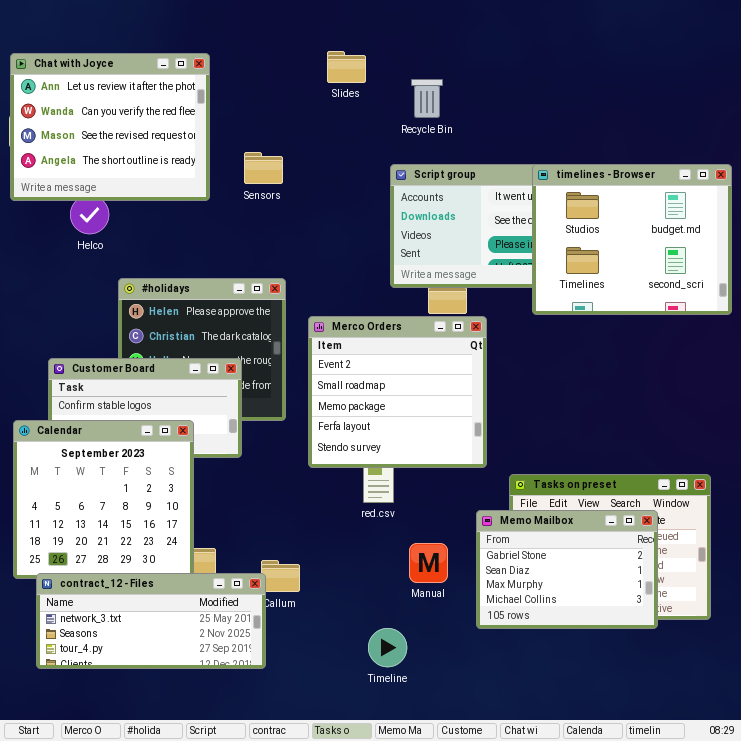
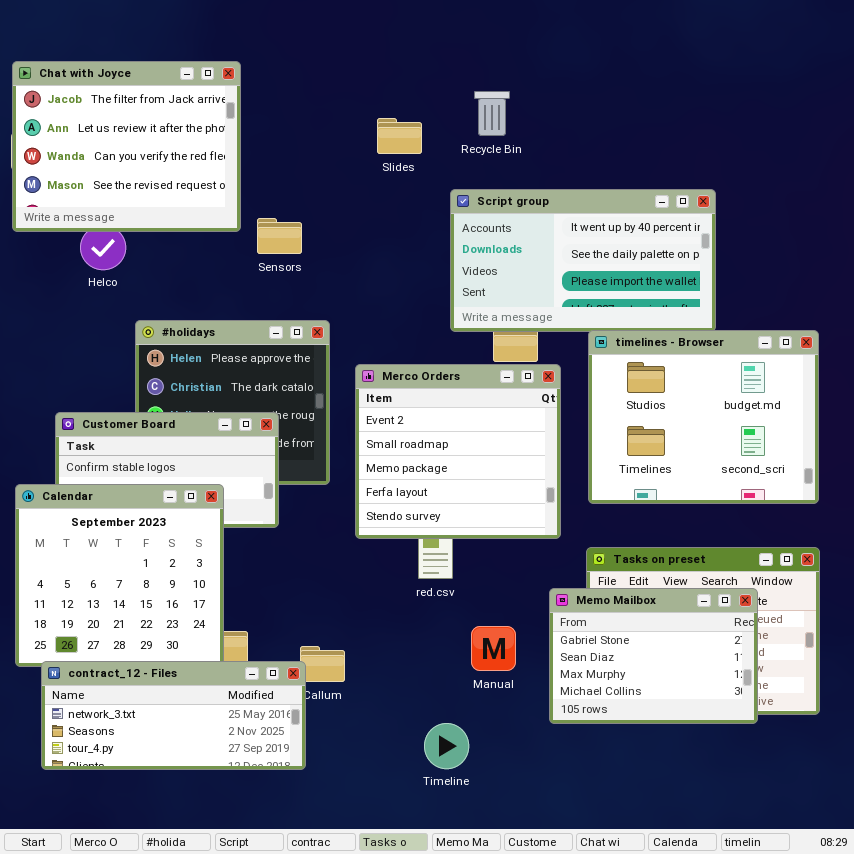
Slides: [327,51,366,83] -> [377,118,422,154], moved
Chat with Joyce: [10,53,210,201] -> [12,61,241,232], scrolled up 1 row
Sensors: [244,152,283,184] -> [257,218,302,254], moved
timelines - Browser: [532,164,732,315] -> [588,330,819,504], moved

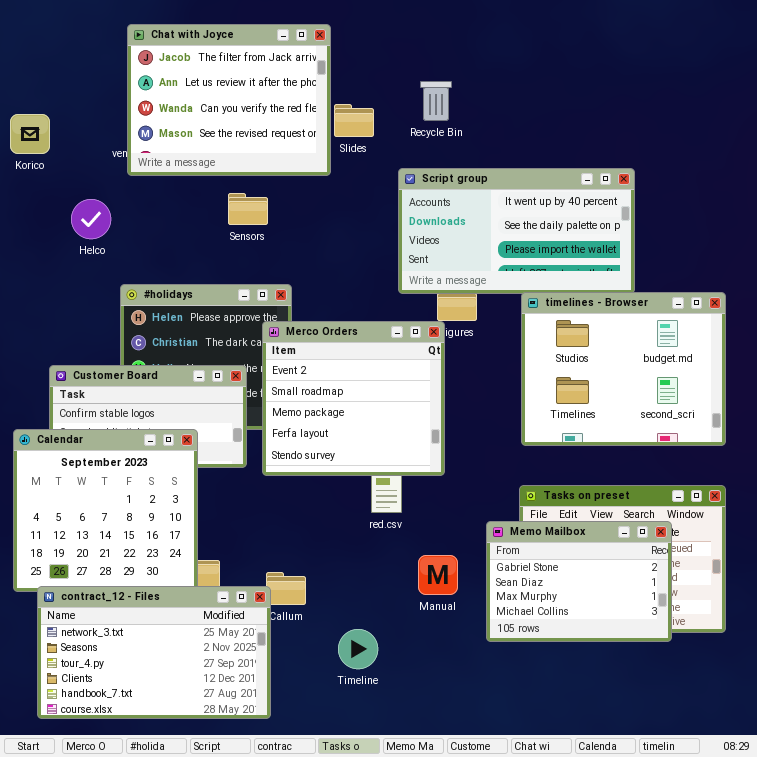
Chat with Joyce: [12,61,241,232] -> [127,24,331,176], moved
Merco Orders: [355,364,561,539] -> [262,321,445,476], moved
contract_12 - Files: [41,661,306,770] -> [37,586,271,719], resized
Timeline: [424,723,469,769] -> [338,629,378,669], moved

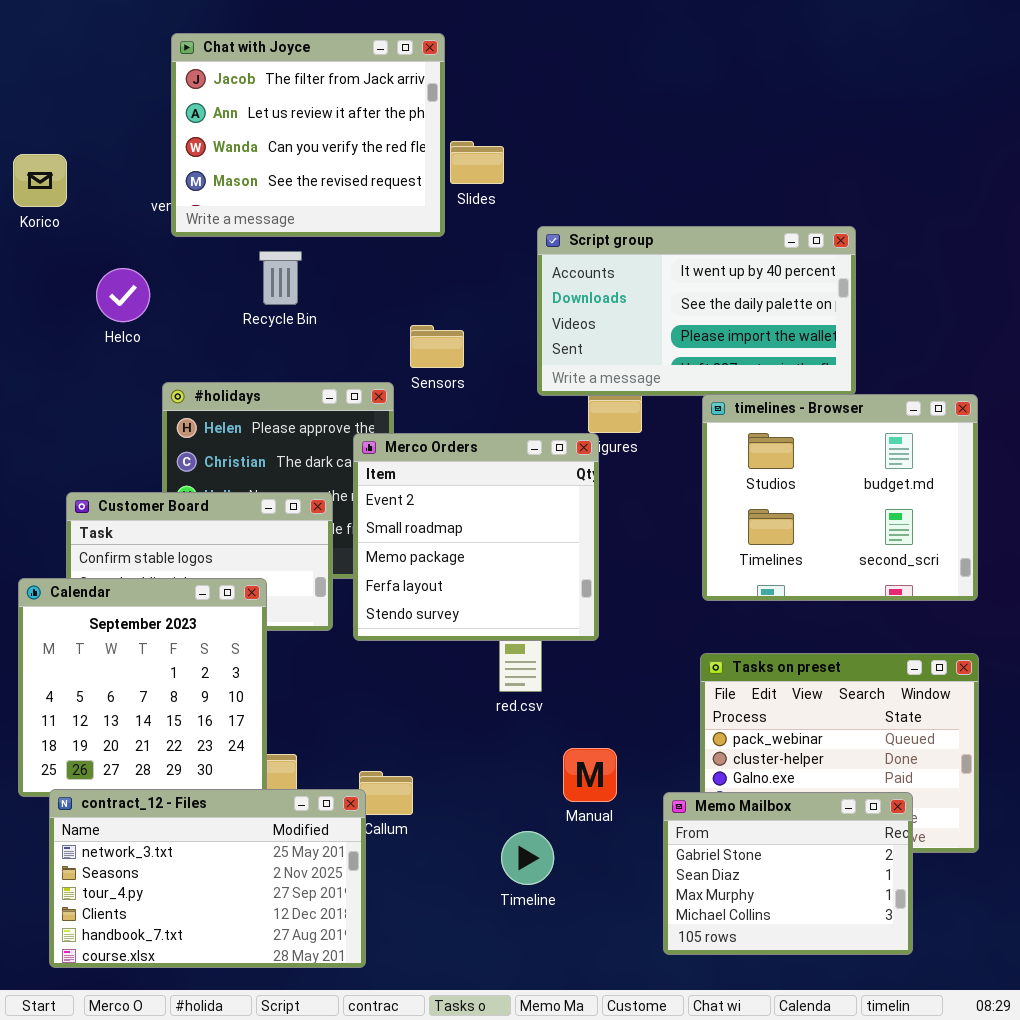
Recycle Bin: [420,81,452,121] -> [259,251,302,305], moved
Sensors: [228,193,268,225] -> [410,325,464,368], moved
Memo Mailbox: [486,521,672,642] -> [663,792,913,955], moved
Timeline: [338,629,378,669] -> [501,831,554,885], moved

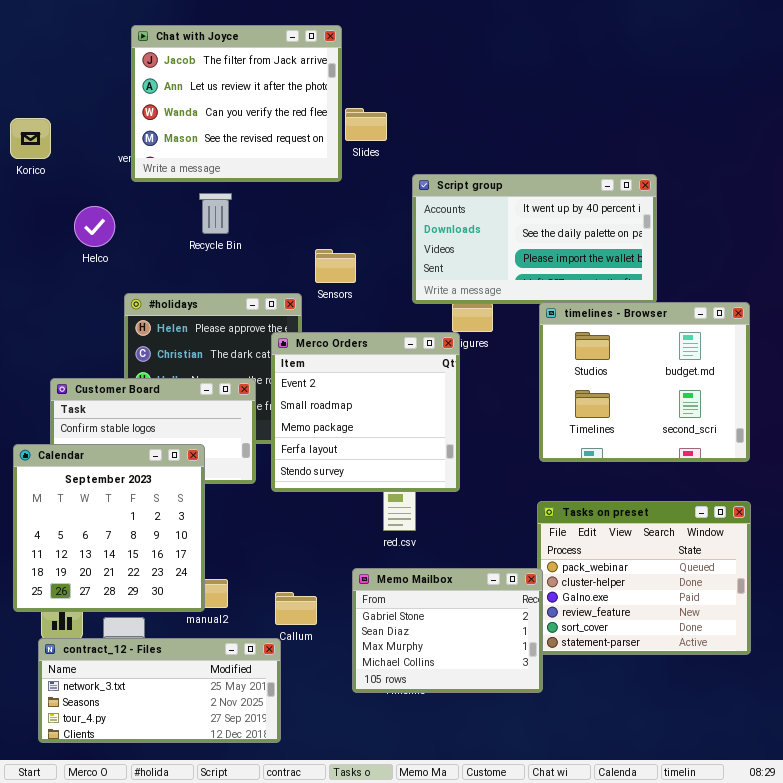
contract_12 - Files: [49,789,366,968] -> [38,638,281,743], resized
Memo Mailbox: [663,792,913,955] -> [352,568,543,693], moved

